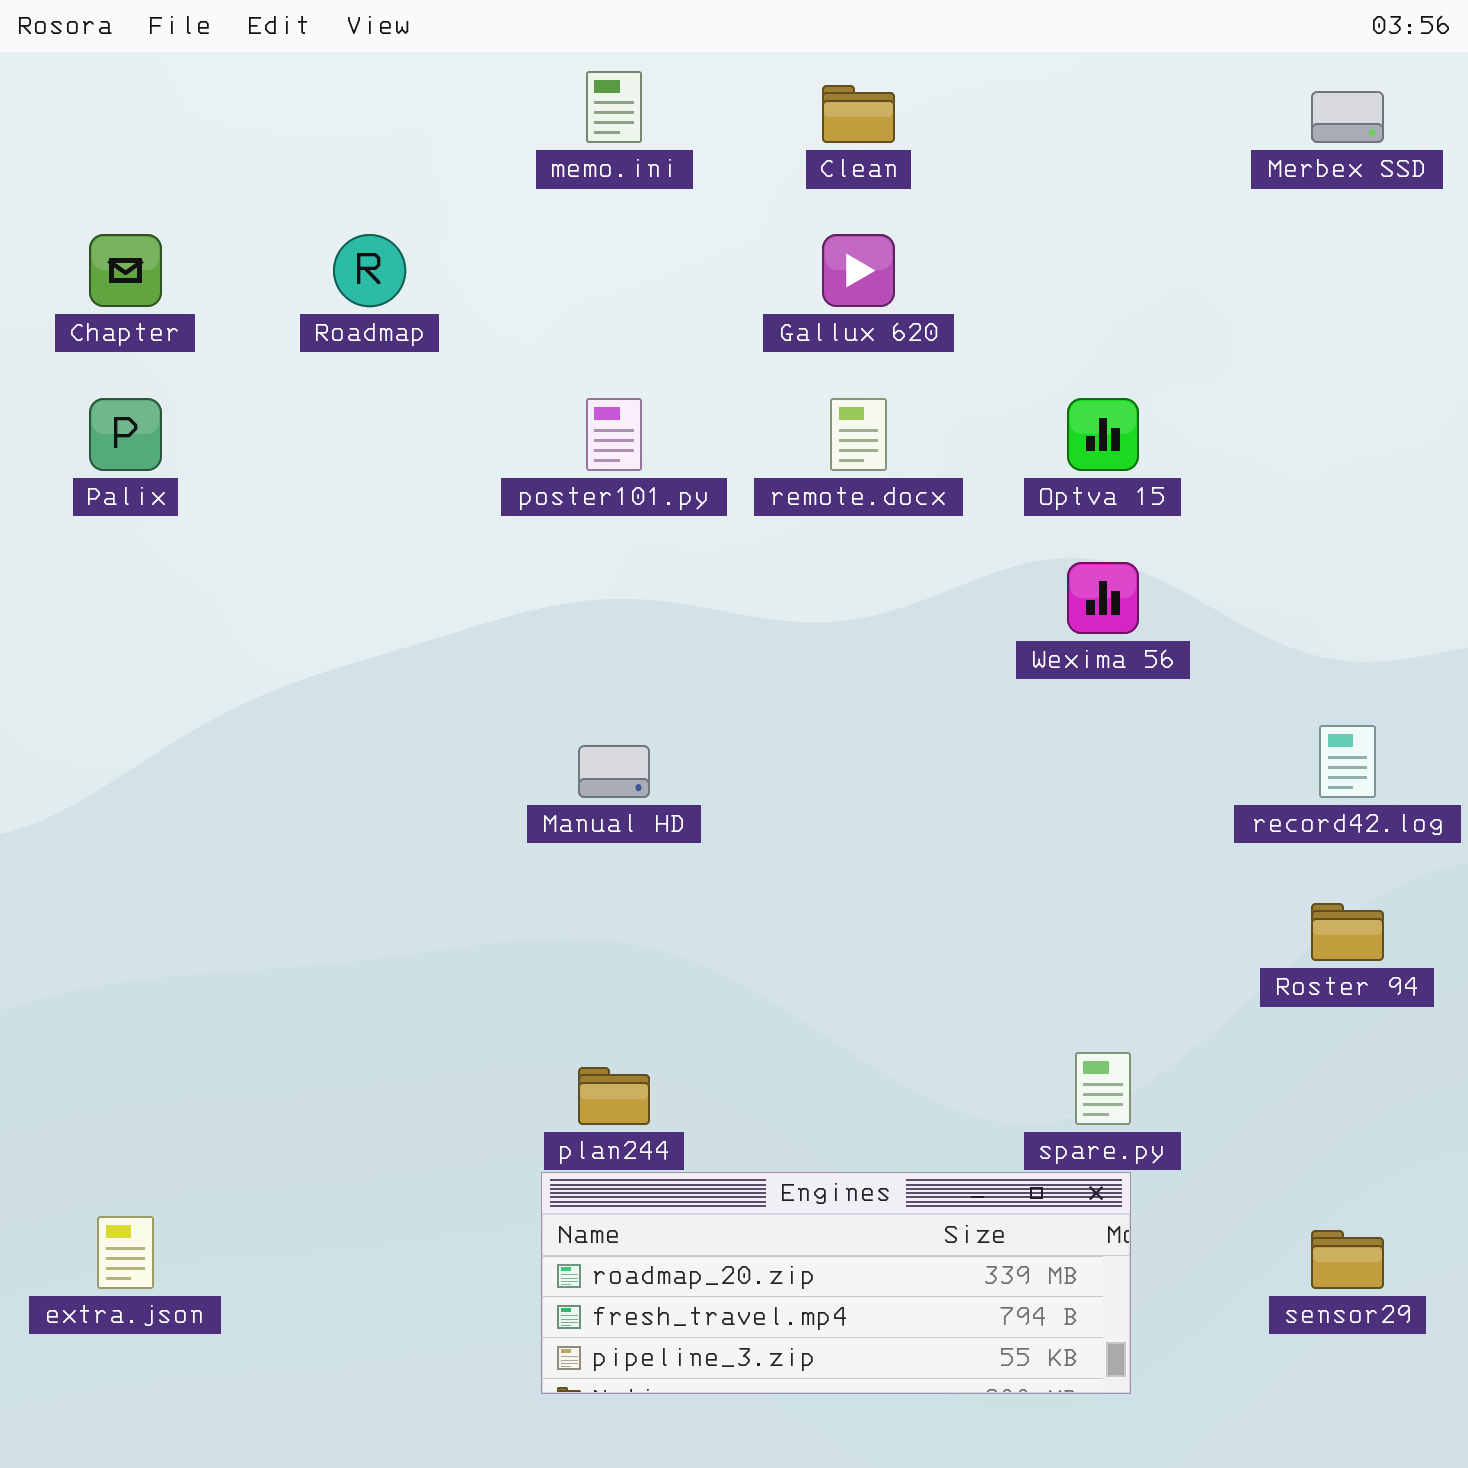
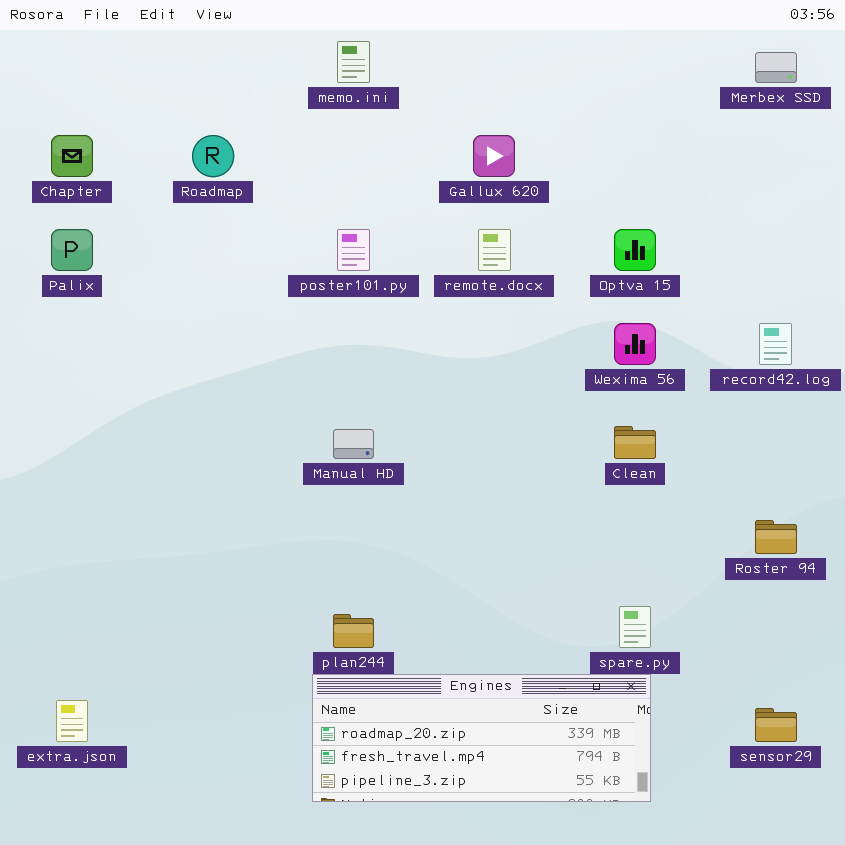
Clean: [822,85,895,143] -> [614,426,656,459], moved
record42.log: [1319,725,1376,798] -> [759,323,792,365], moved

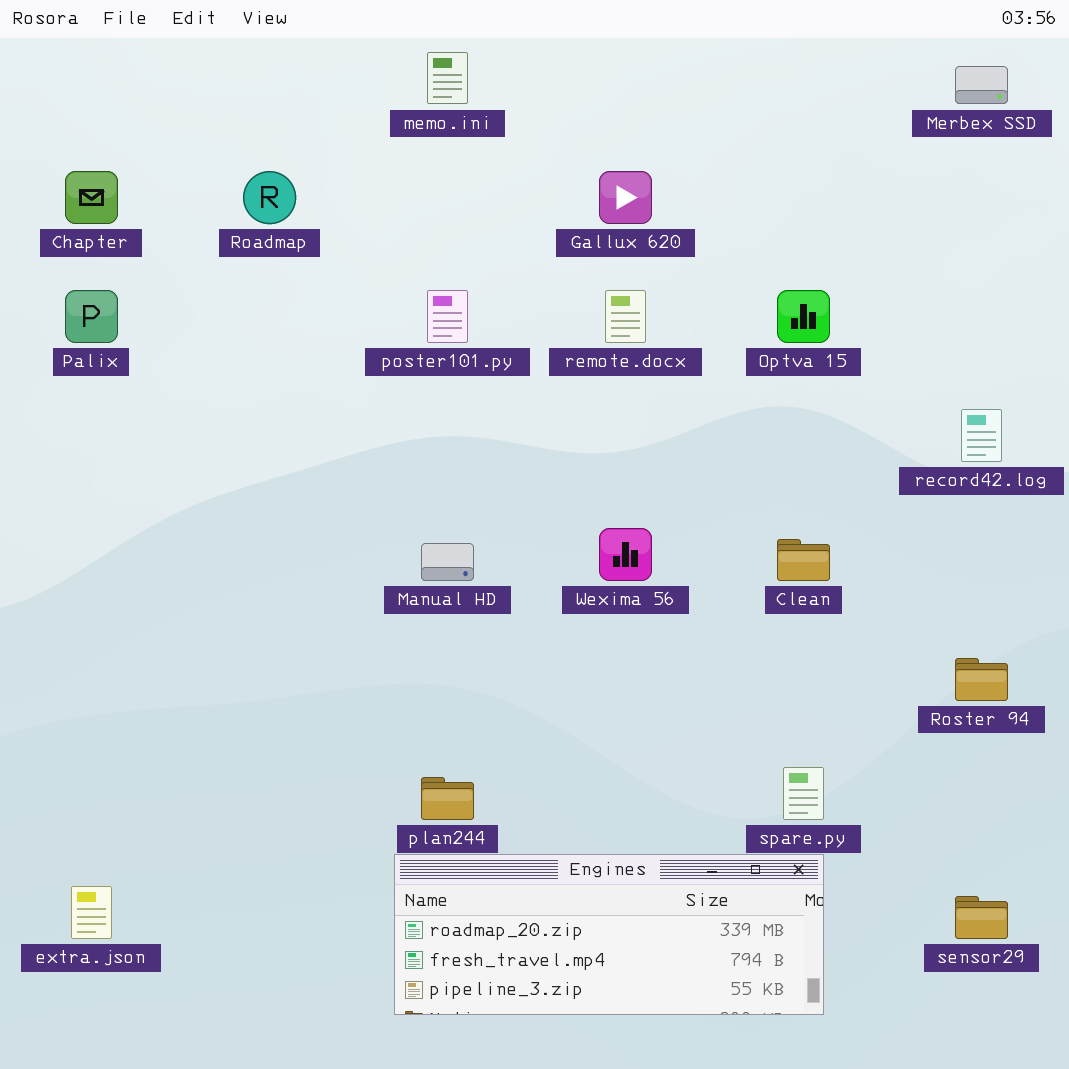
Wexima 56: [614,323,656,365] -> [599,528,652,581], moved

